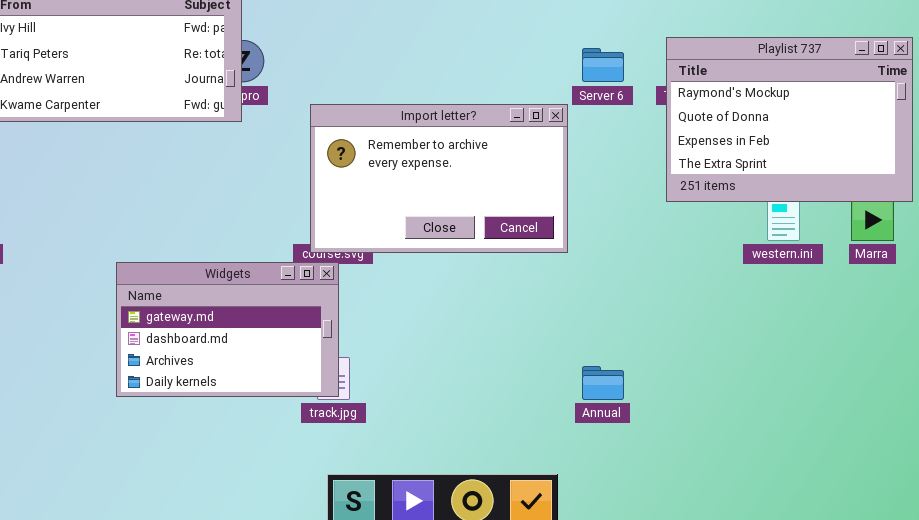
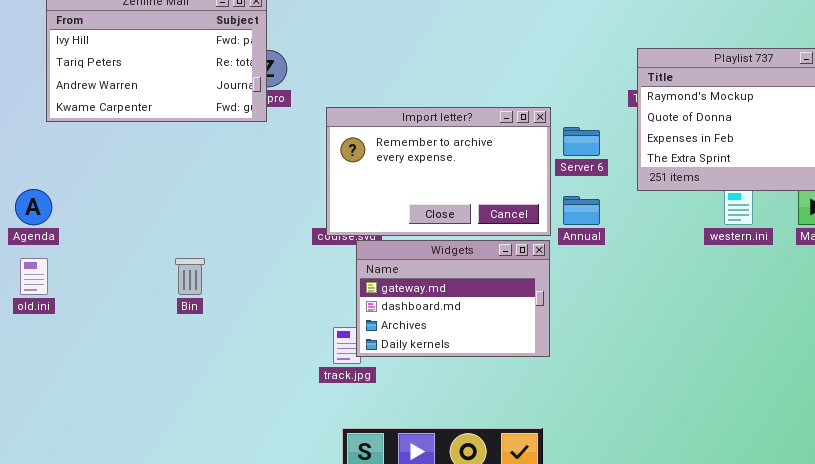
Server 6: [582,48,624,82] -> [563,127,600,156], moved
Widgets: [116,262,339,397] -> [356,240,550,357], moved
Annual: [582,366,624,400] -> [563,196,600,225], moved

